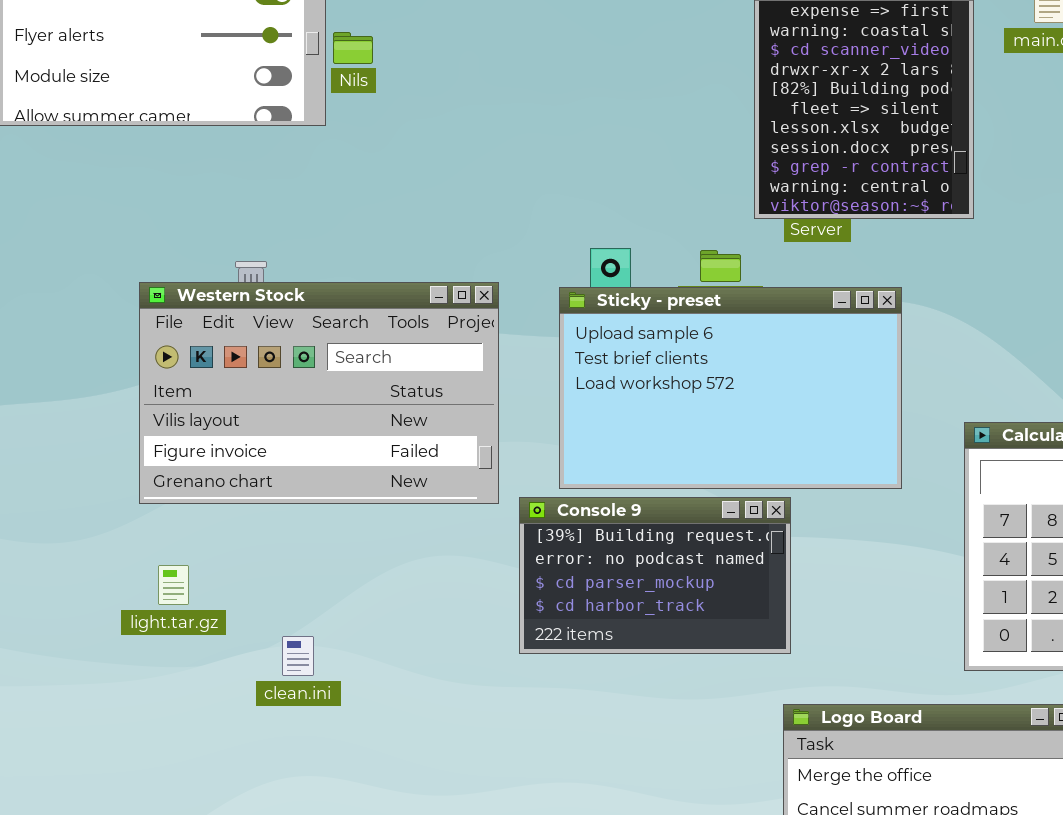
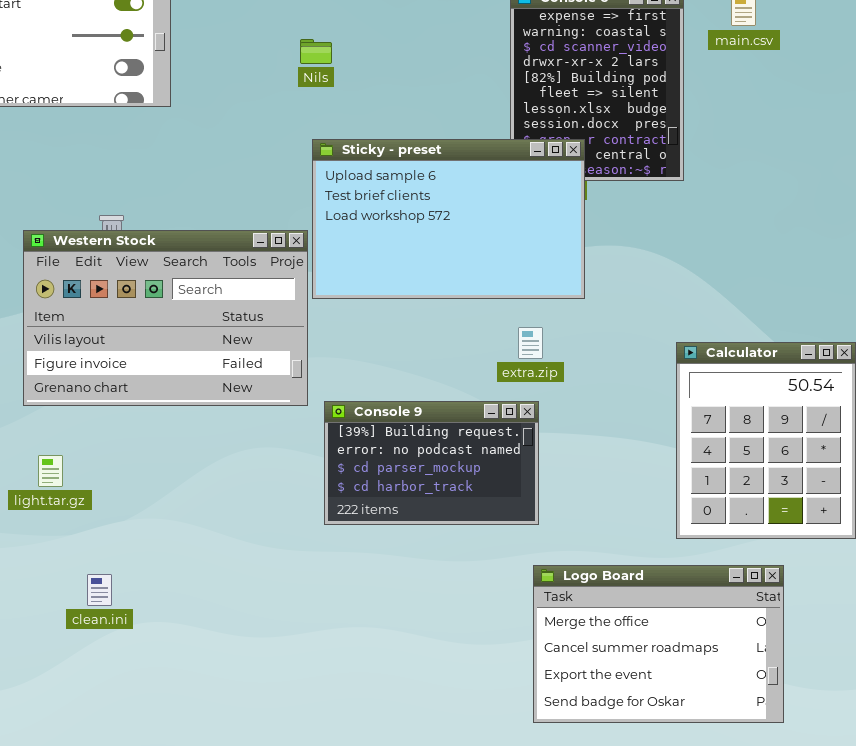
Nils: [333,32,373,64] -> [300,39,332,64], moved
Sticky - preset: [559,287,902,489] -> [312,139,585,299], moved
clean.ini: [282,636,314,676] -> [87,574,112,606], moved

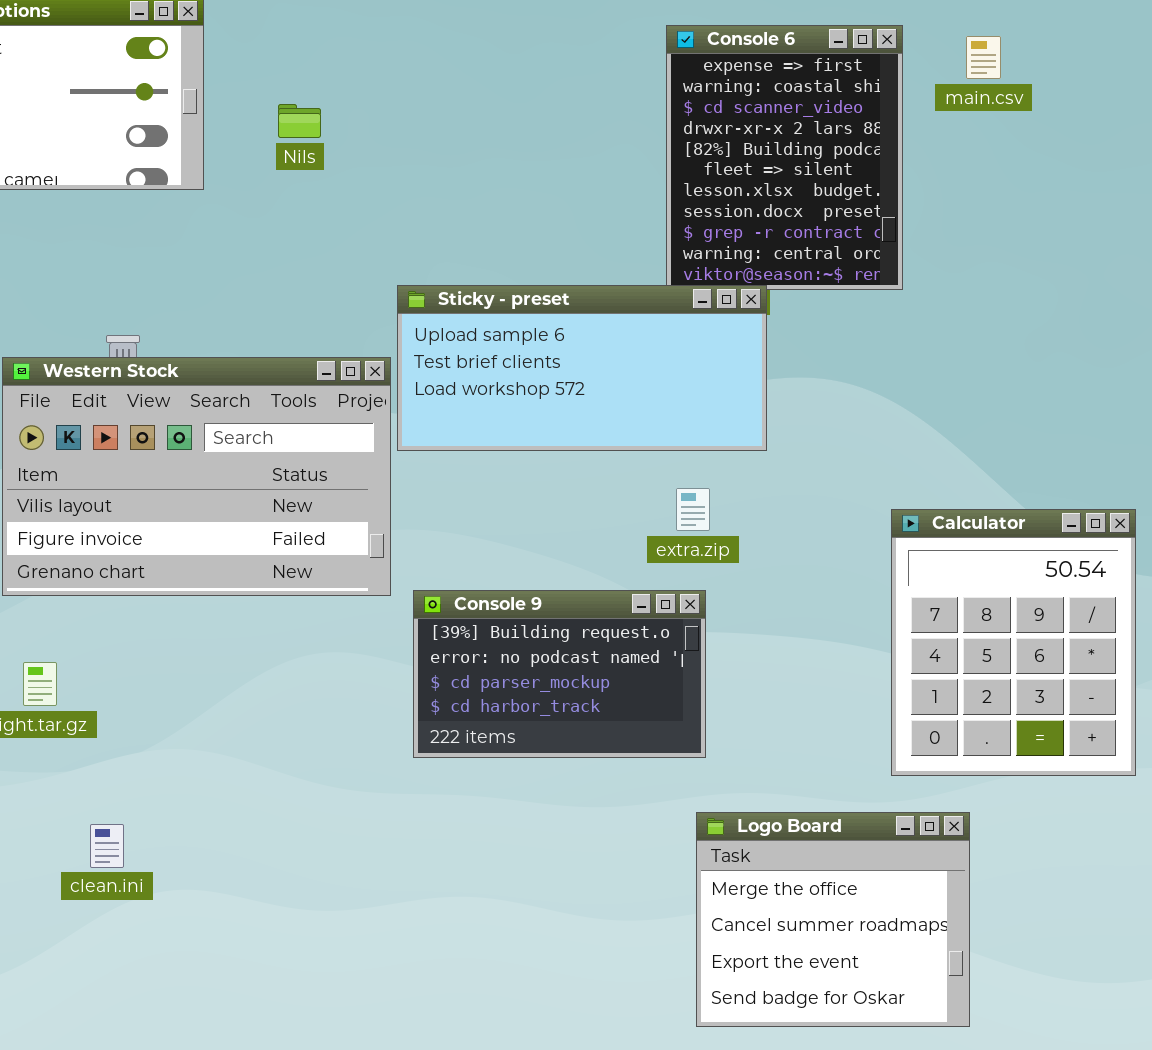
Nils: [300,39,332,64] -> [278,104,321,138], moved
Sticky - preset: [312,139,585,299] -> [397,285,767,451], resized
Logo Board: [533,565,784,723] -> [696,812,970,1027], resized

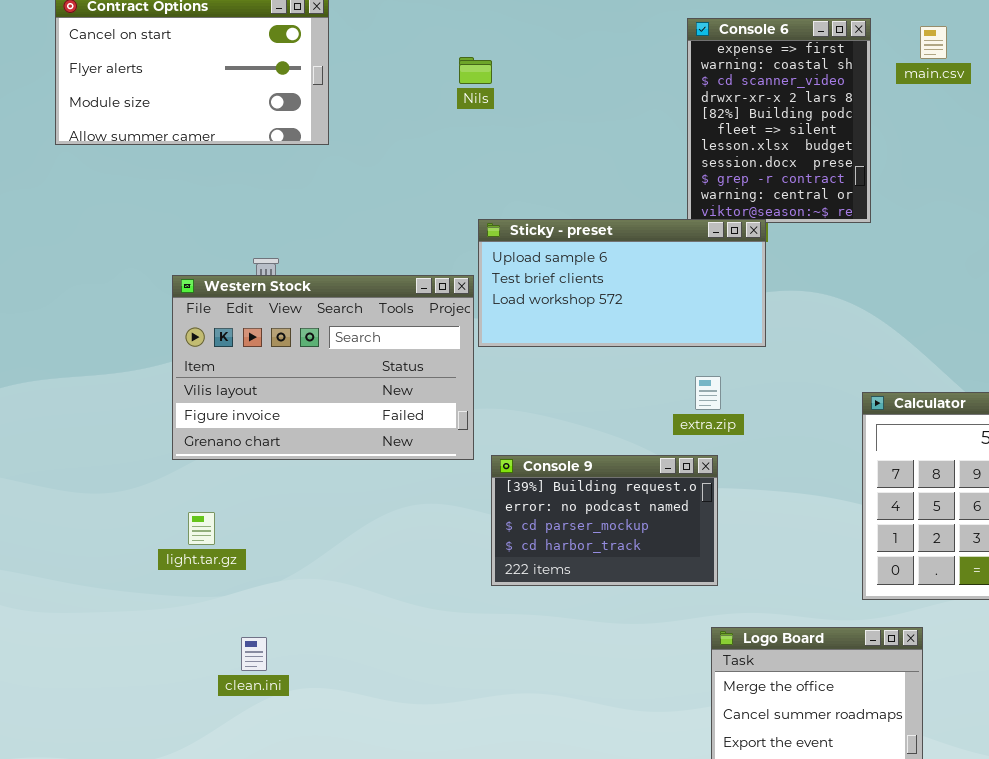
Nils: [278,104,321,138] -> [459,57,492,84], moved

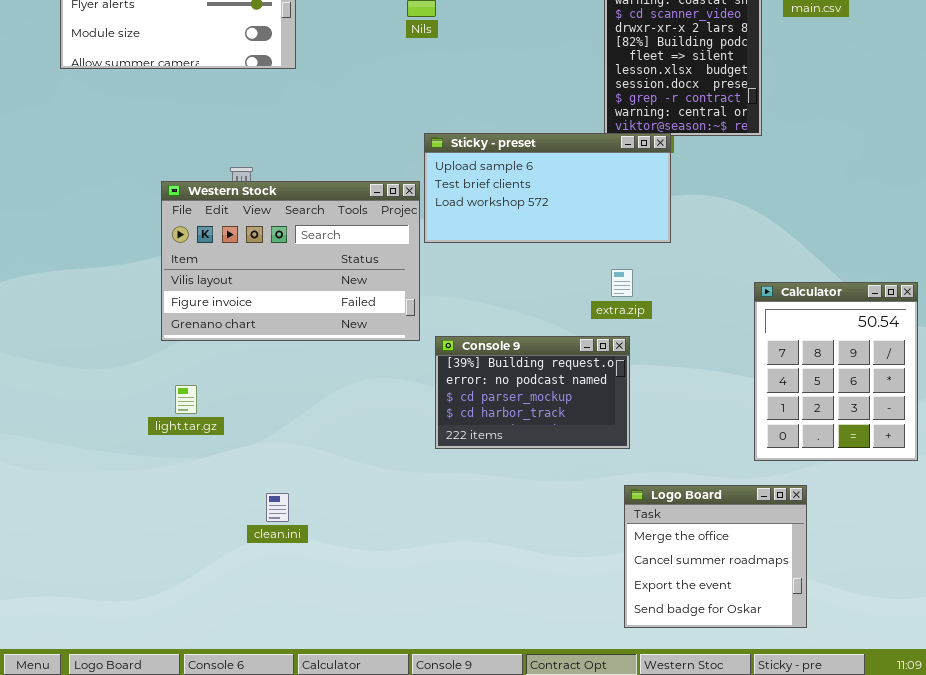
clean.ini: [241,637,267,671] -> [266,493,289,522], moved

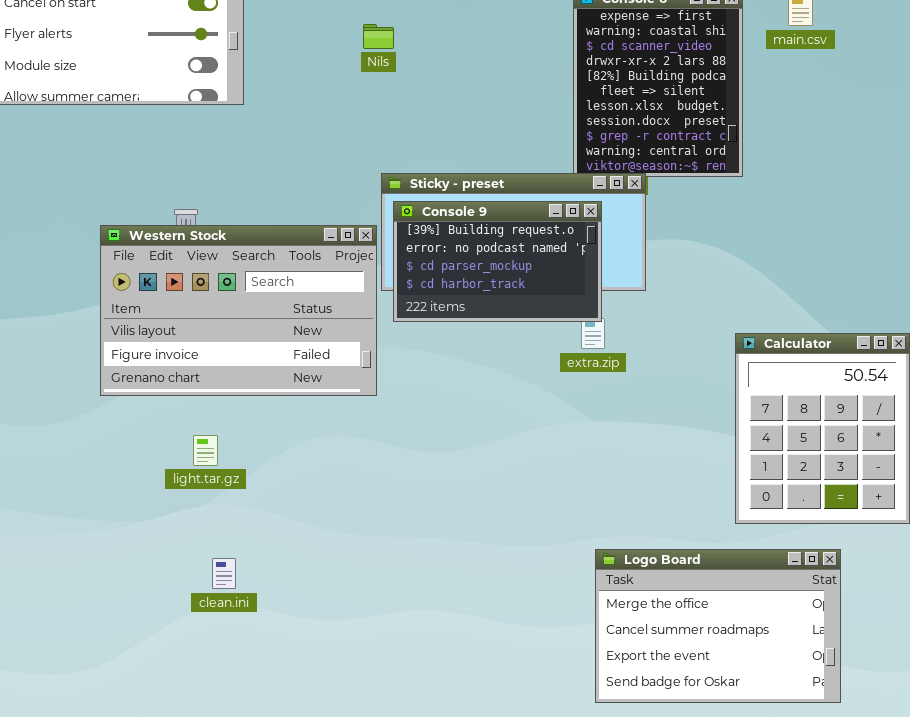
Console 9: [435,336,630,449] -> [393,201,602,322], moved
light.tar.gz: [175,385,197,414] -> [193,435,218,466], moved
Logo Board: [624,485,807,628] -> [595,549,841,703], resized

